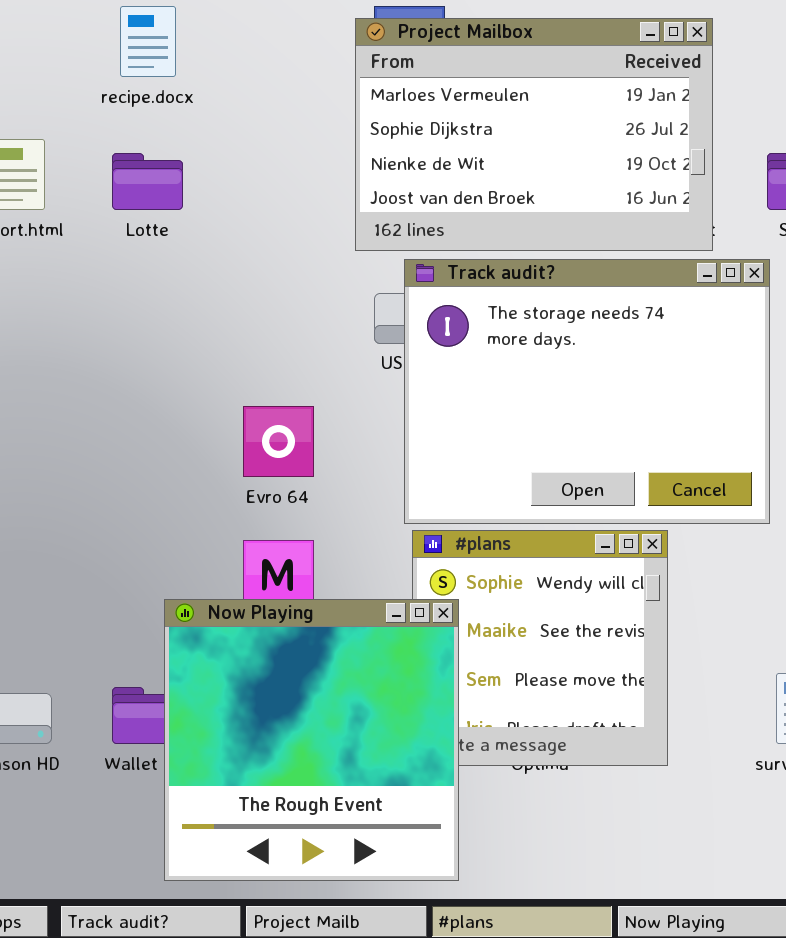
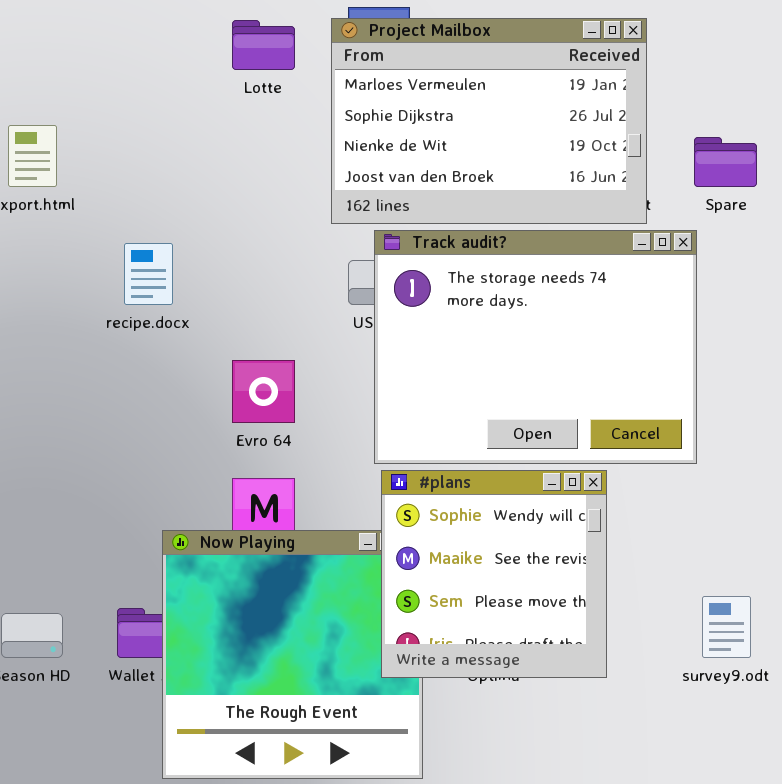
recipe.docx: [120,6,176,77] -> [124,243,173,305], moved
Lotte: [112,153,183,210] -> [232,20,295,70], moved
#plans: [412,530,668,766] -> [381,470,607,678], raised

